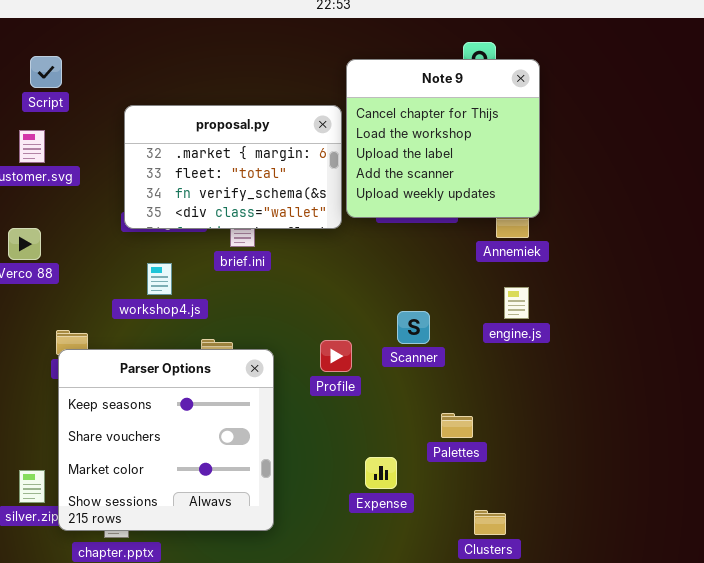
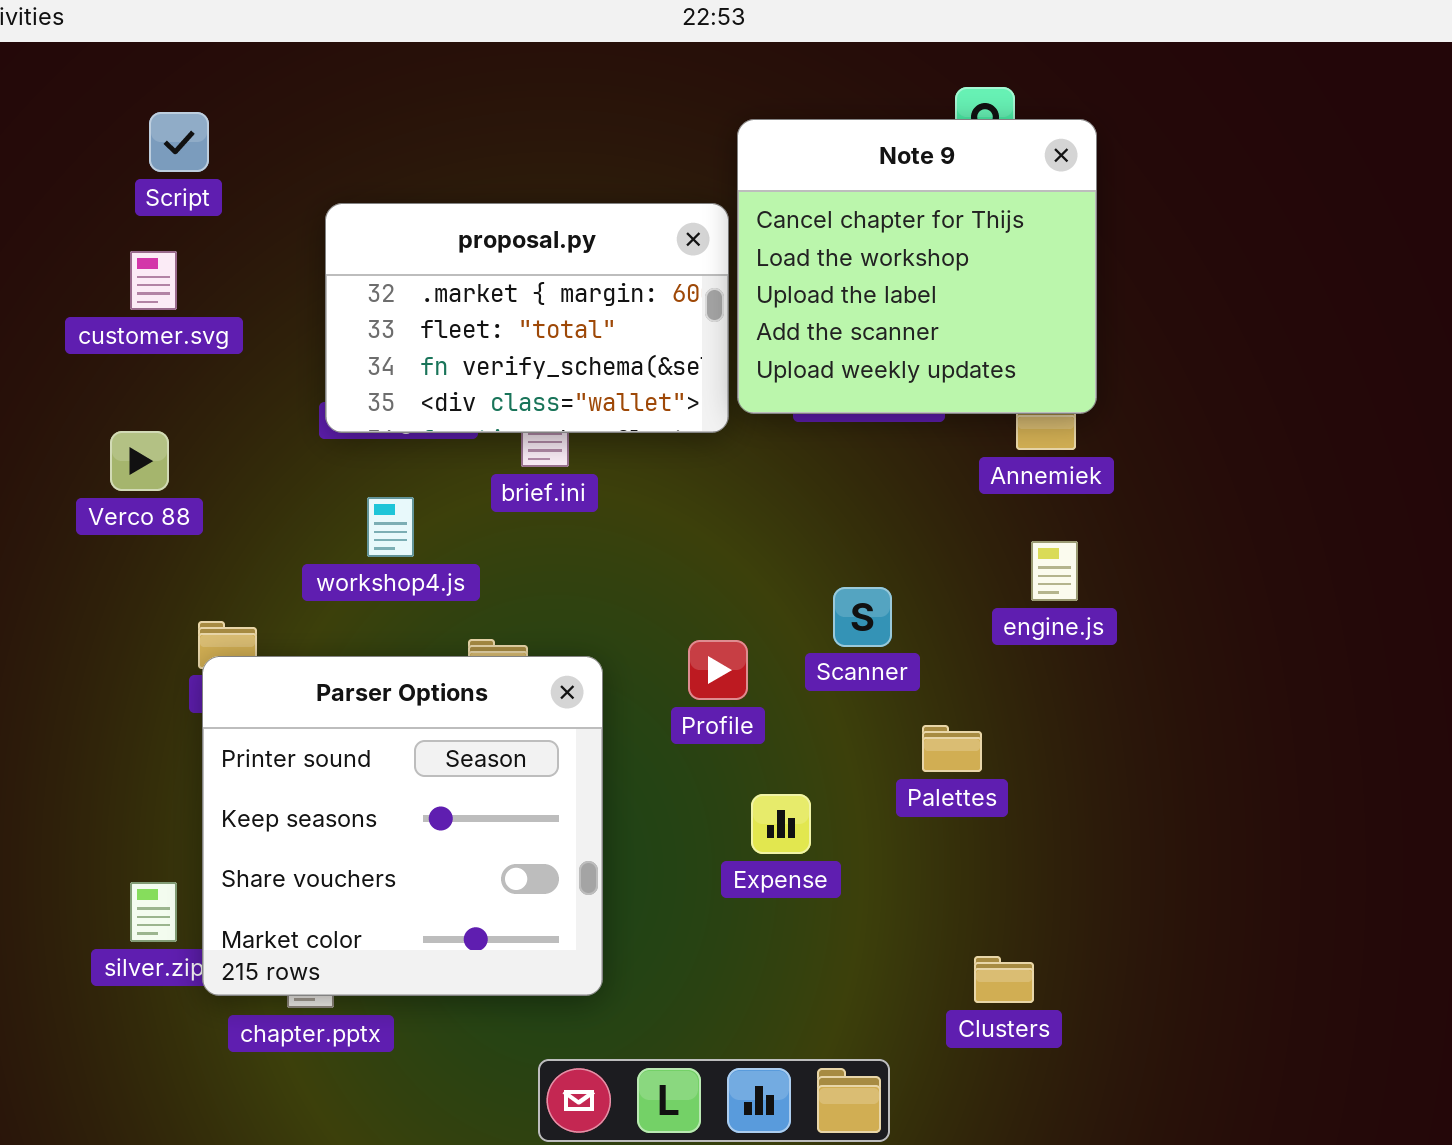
Parser Options: [58,349,274,531] -> [202,656,603,996], scrolled up 1 row
Palettes: [441,413,473,438] -> [922,725,982,772], moved
Expense: [365,457,397,489] -> [751,794,811,854], moved

